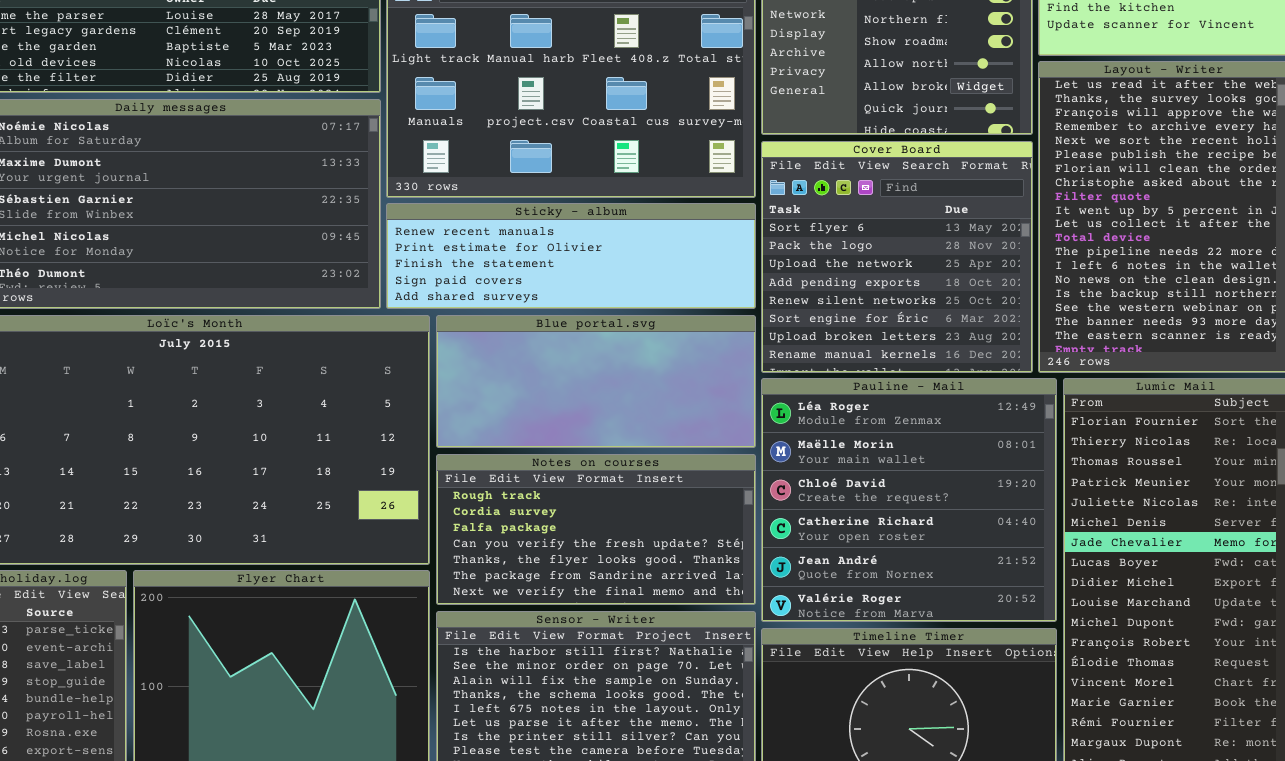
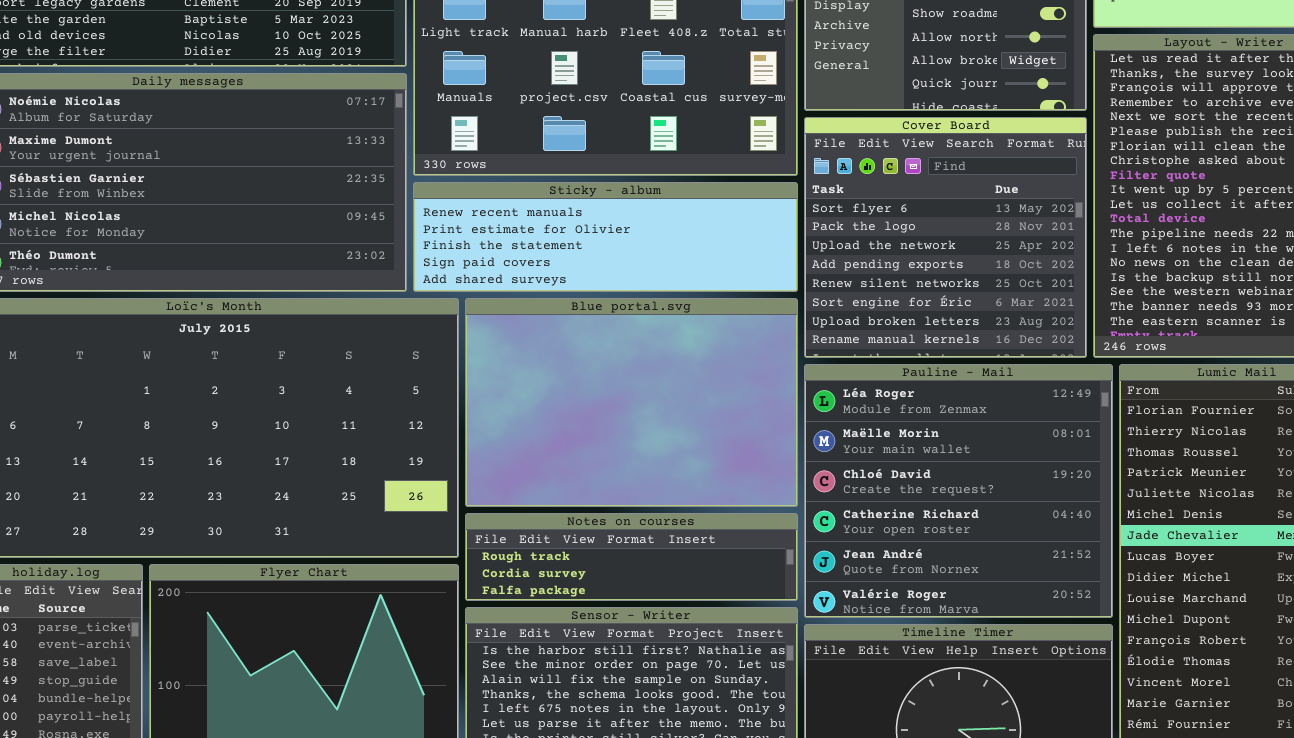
Blue portal.svg: [436,315,756,448] -> [465,298,798,507], resized
Notes on courses: [436,454,756,605] -> [465,513,798,601], resized

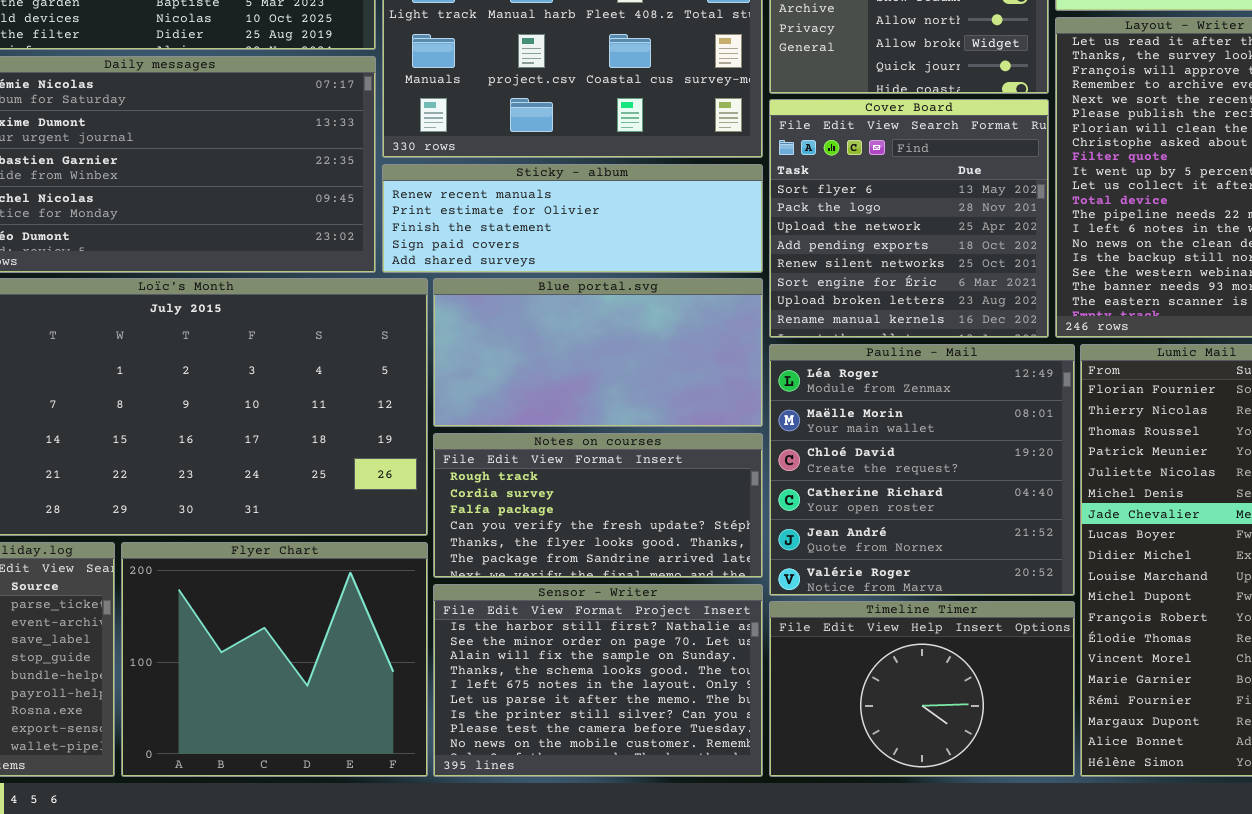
Blue portal.svg: [465,298,798,507] -> [433,278,763,427], resized
Notes on courses: [465,513,798,601] -> [433,433,763,578], resized

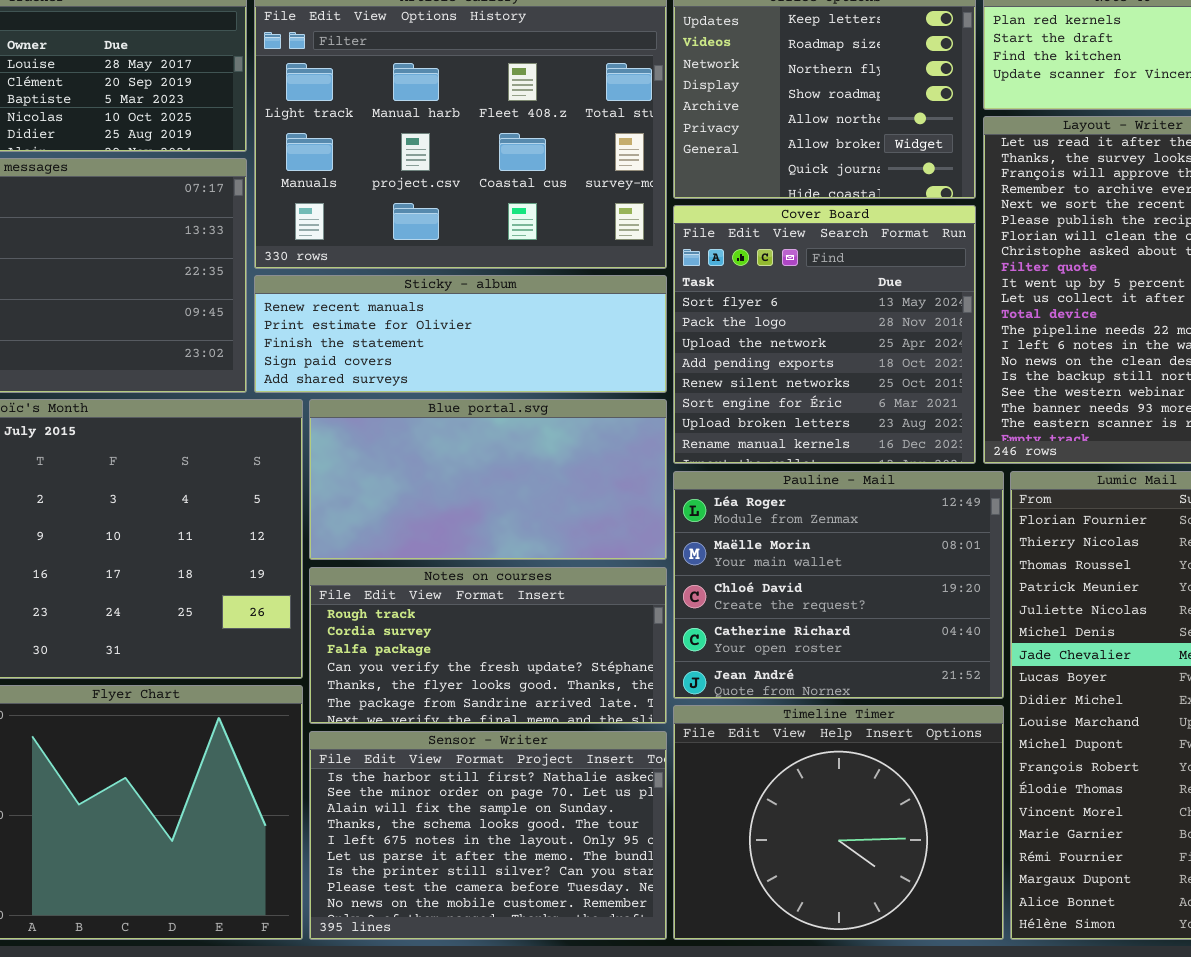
Pauline - Mail: [769,344,1075,596] -> [673,471,1004,699], resized
Timeline Timer: [769,601,1075,777] -> [673,705,1004,940], resized

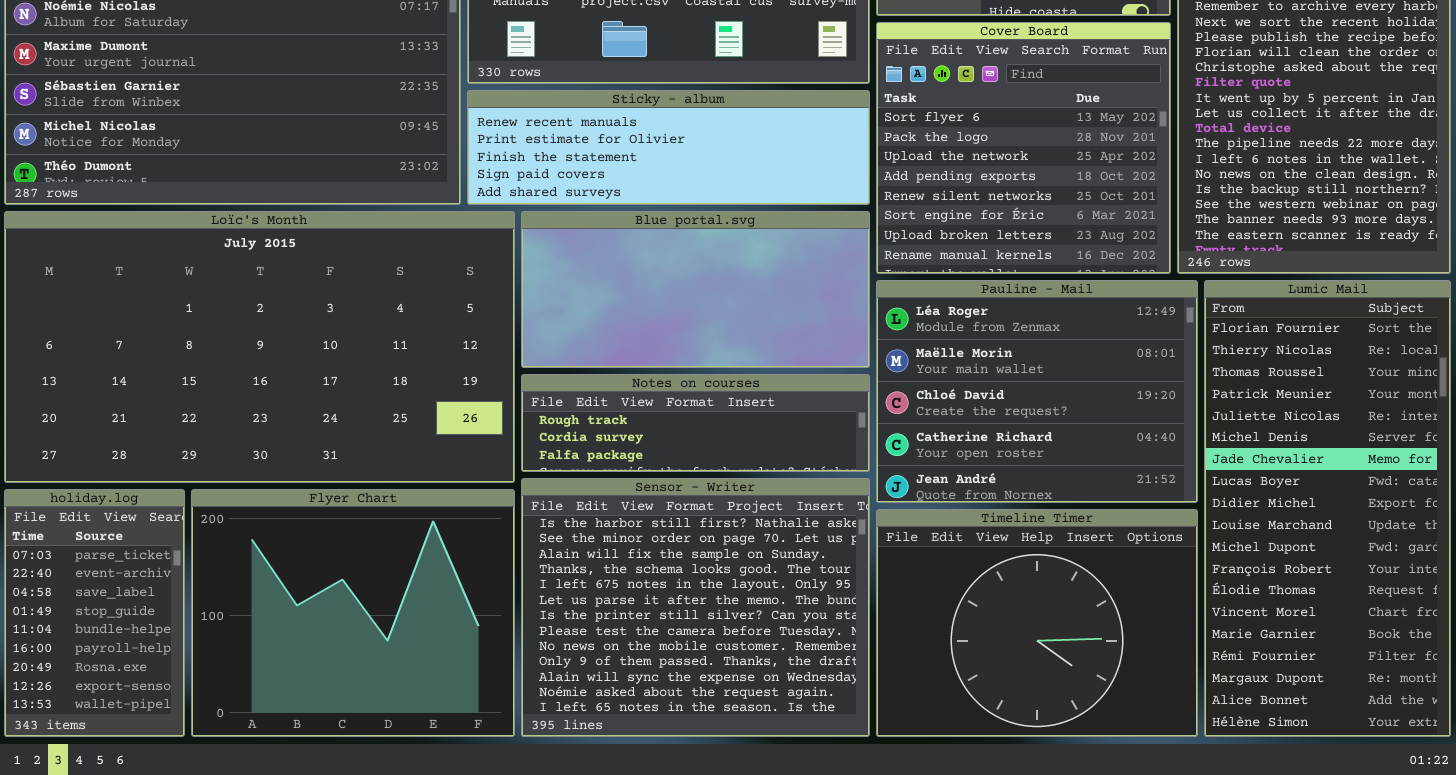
Notes on courses: [309,567,667,724] -> [521,374,870,472], resized
Sensor - Writer: [309,731,667,940] -> [521,478,870,737], resized

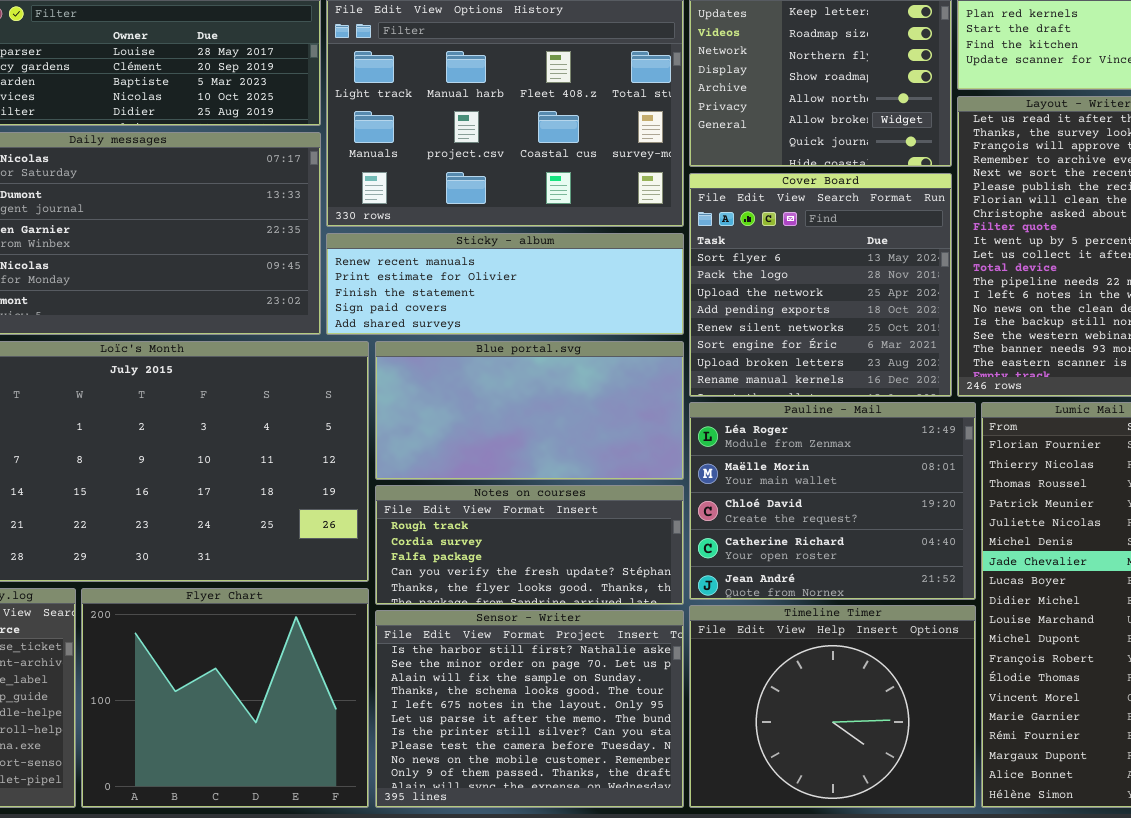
Notes on courses: [521,374,870,472] -> [375,485,684,605], resized
Sensor - Writer: [521,478,870,737] -> [375,610,684,808], resized

